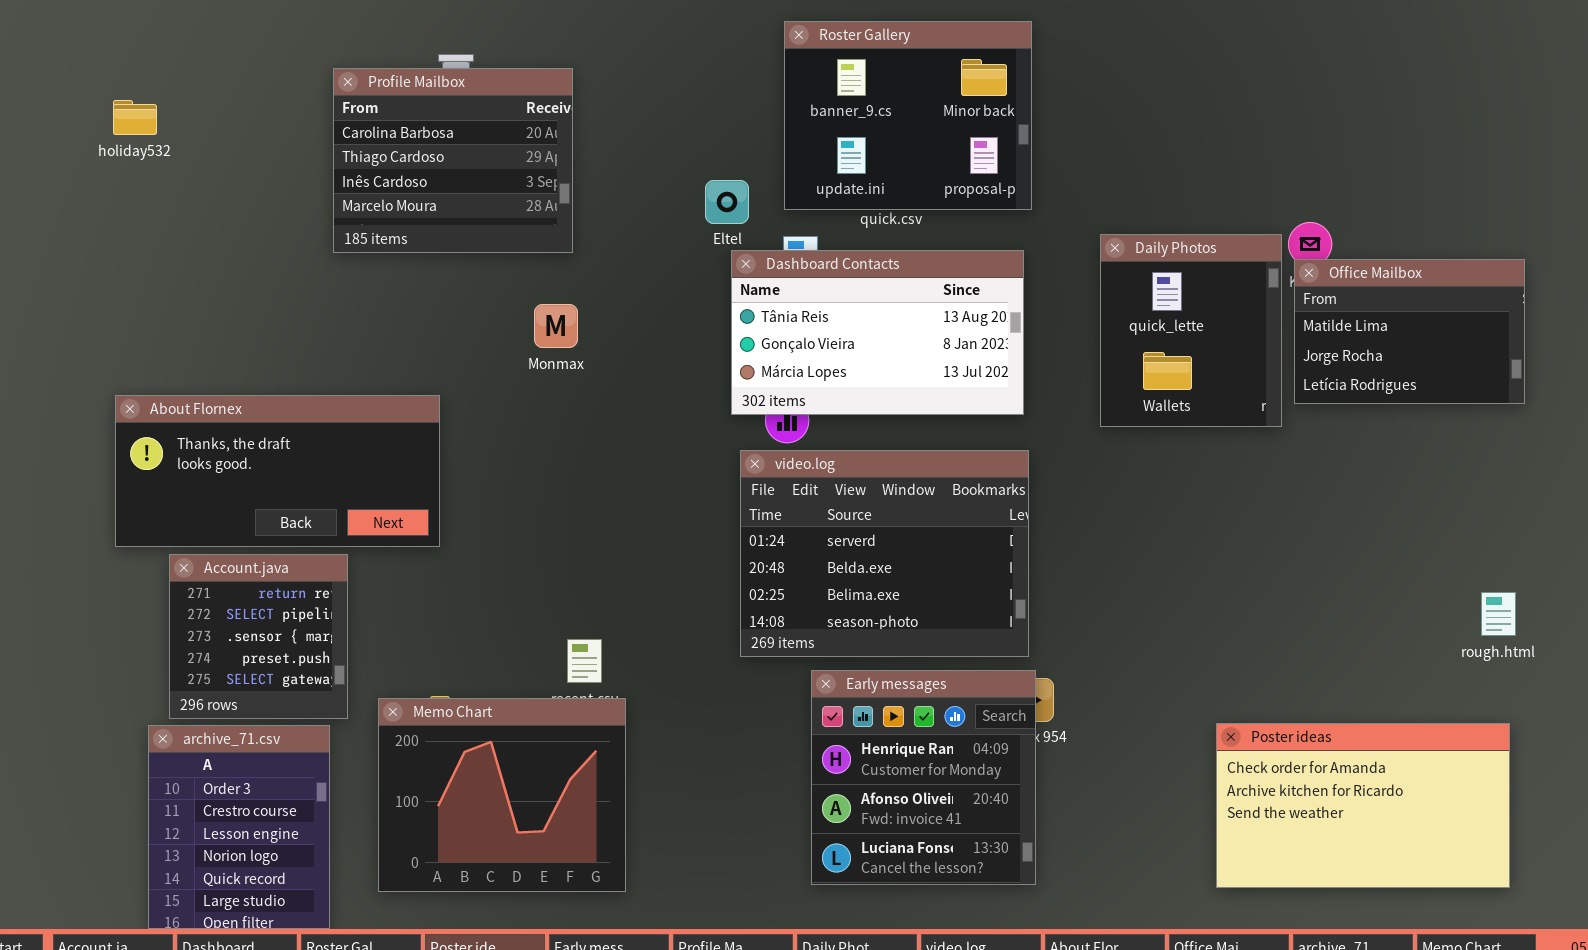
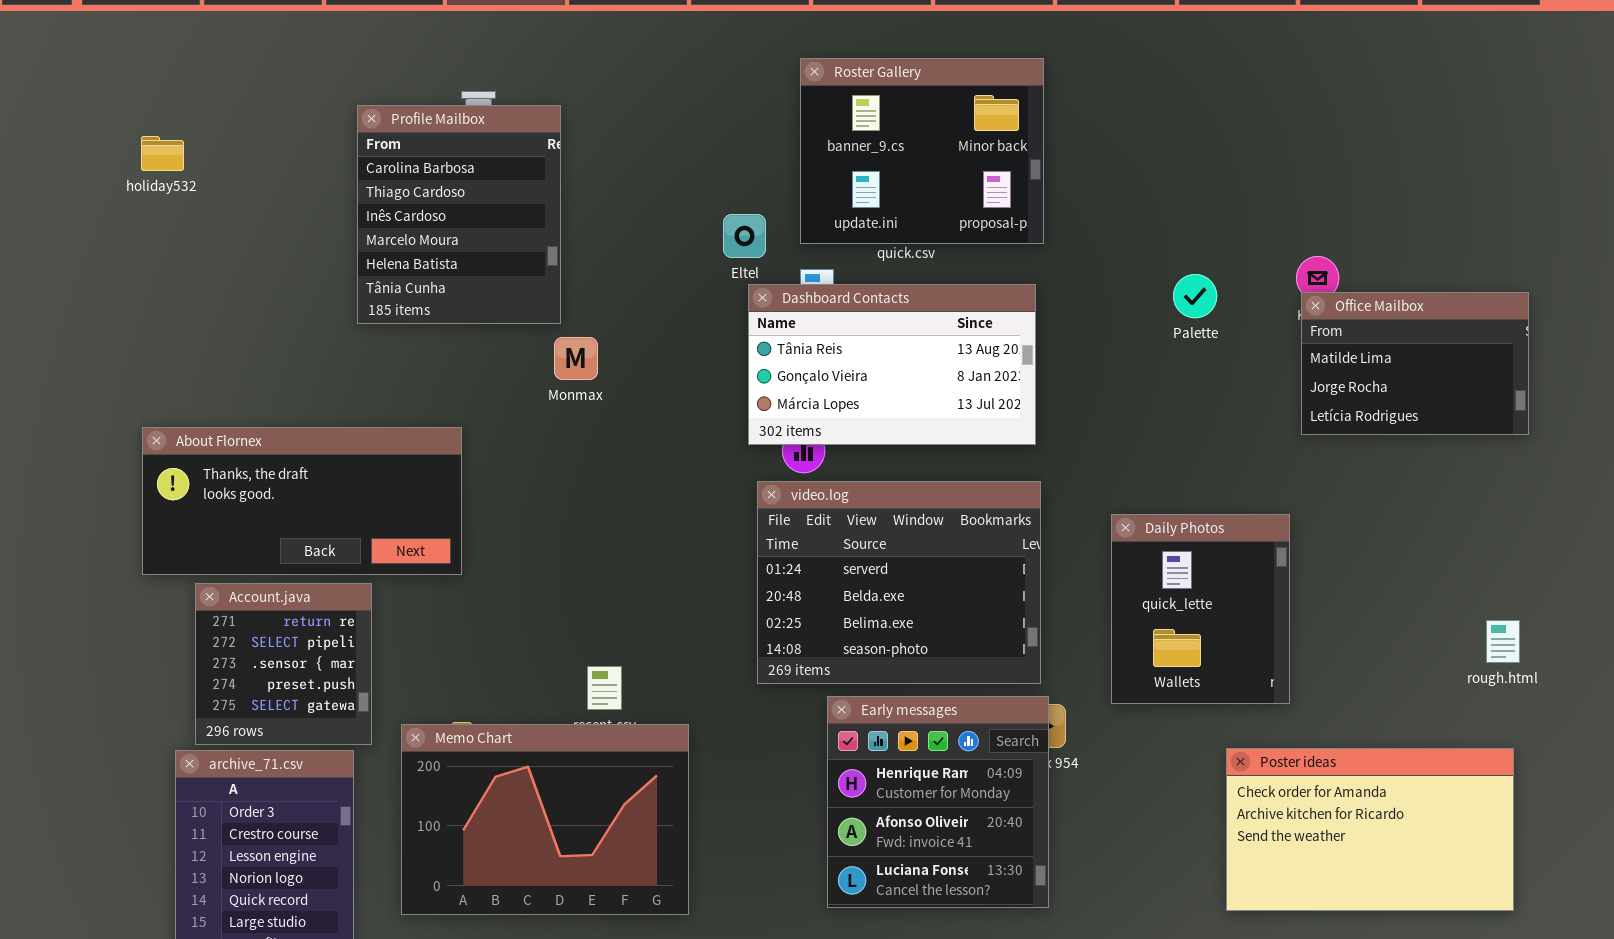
Profile Mailbox: [333,68,573,253] -> [357,105,561,324], resized
Daily Photos: [1100,234,1282,427] -> [1111,514,1290,704], moved
Memo Chart: [378,698,626,892] -> [401,724,689,915], resized

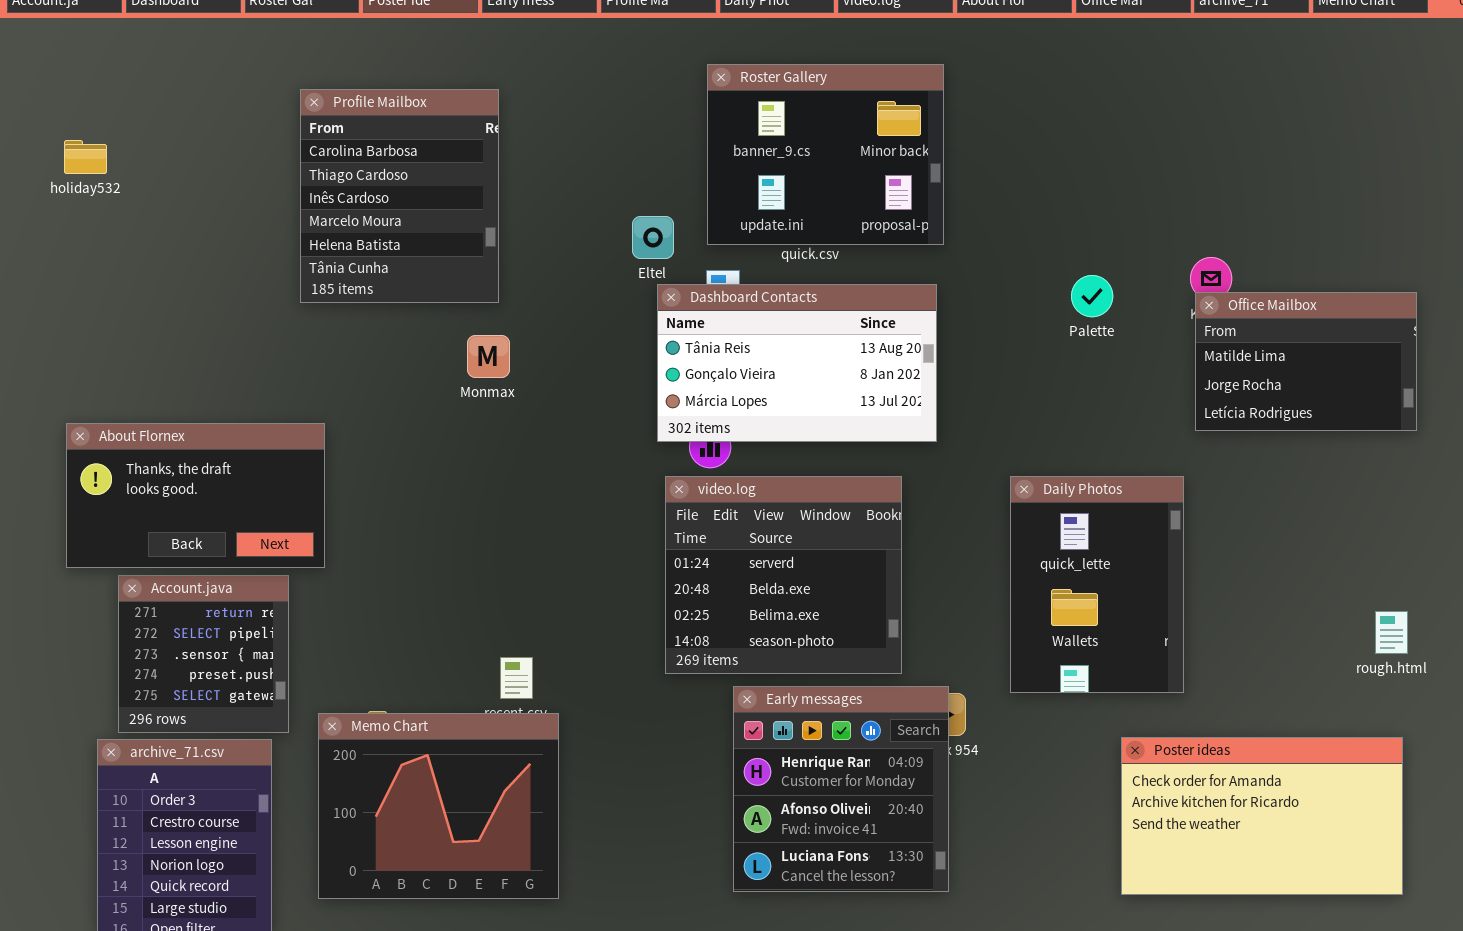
Profile Mailbox: [357,105,561,324] -> [300,89,499,303], moved
About Flornex: [142,427,462,575] -> [66,423,325,568], resized
video.log: [757,481,1041,684] -> [665,476,902,674], resized
Daily Photos: [1111,514,1290,704] -> [1010,476,1184,693], resized
Memo Chart: [401,724,689,915] -> [318,713,559,899], resized

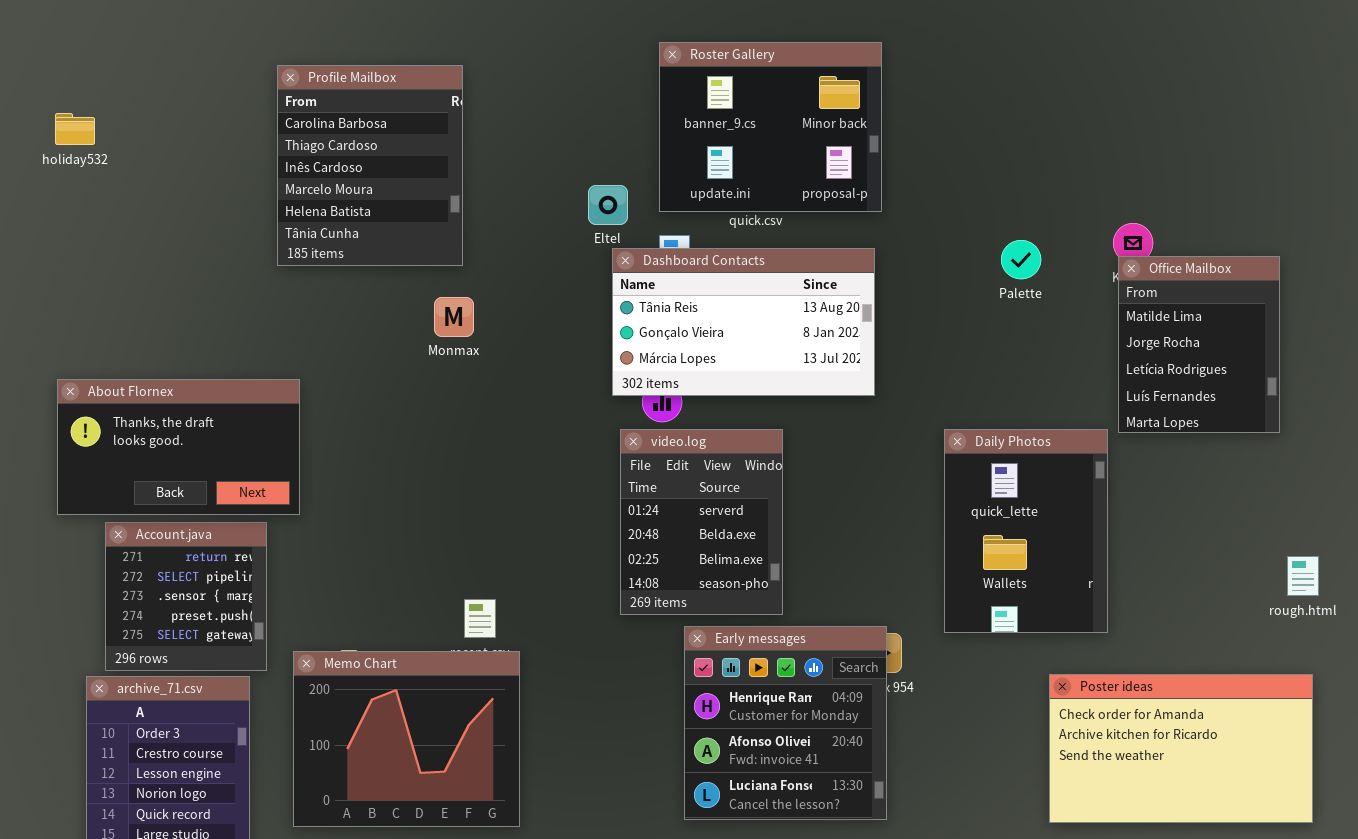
Office Mailbox: [1195,292,1417,431] -> [1118,256,1280,433], resized
video.log: [665,476,902,674] -> [620,429,783,615], resized

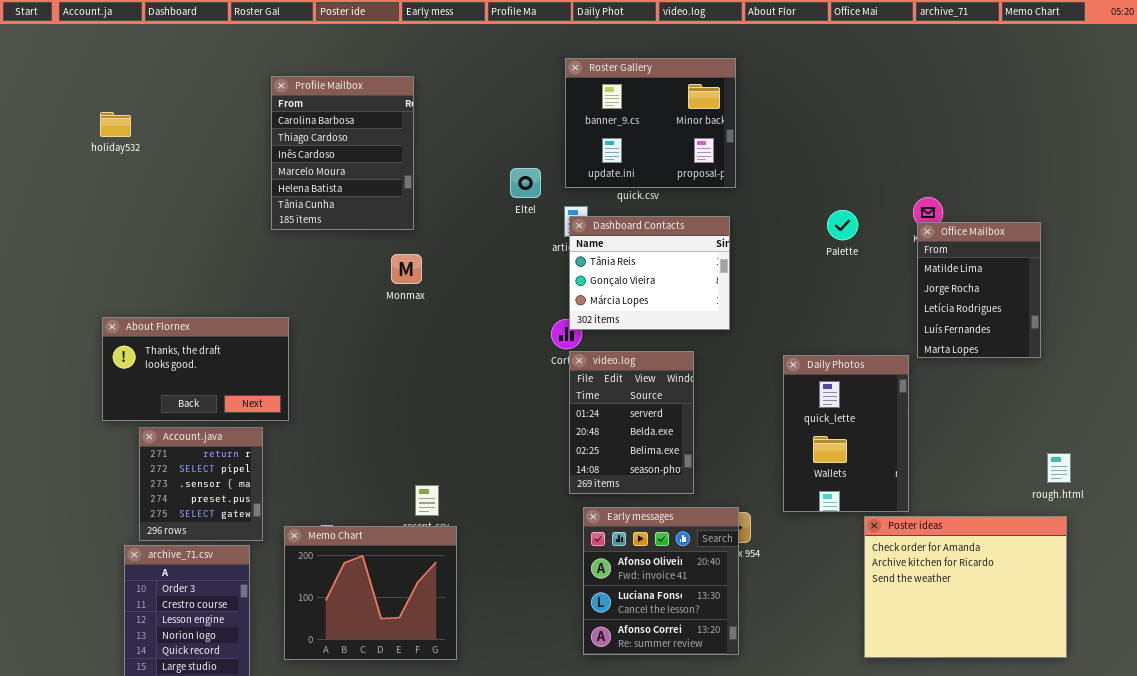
Dashboard Contacts: [612,248,875,396] -> [569,216,730,330], resized
video.log: [620,429,783,615] -> [569,351,694,494], moved
Early messages: [684,626,887,820] -> [583,507,739,655], scrolled down 1 row
Poster ideas: [1049,674,1313,823] -> [864,516,1067,658], resized

